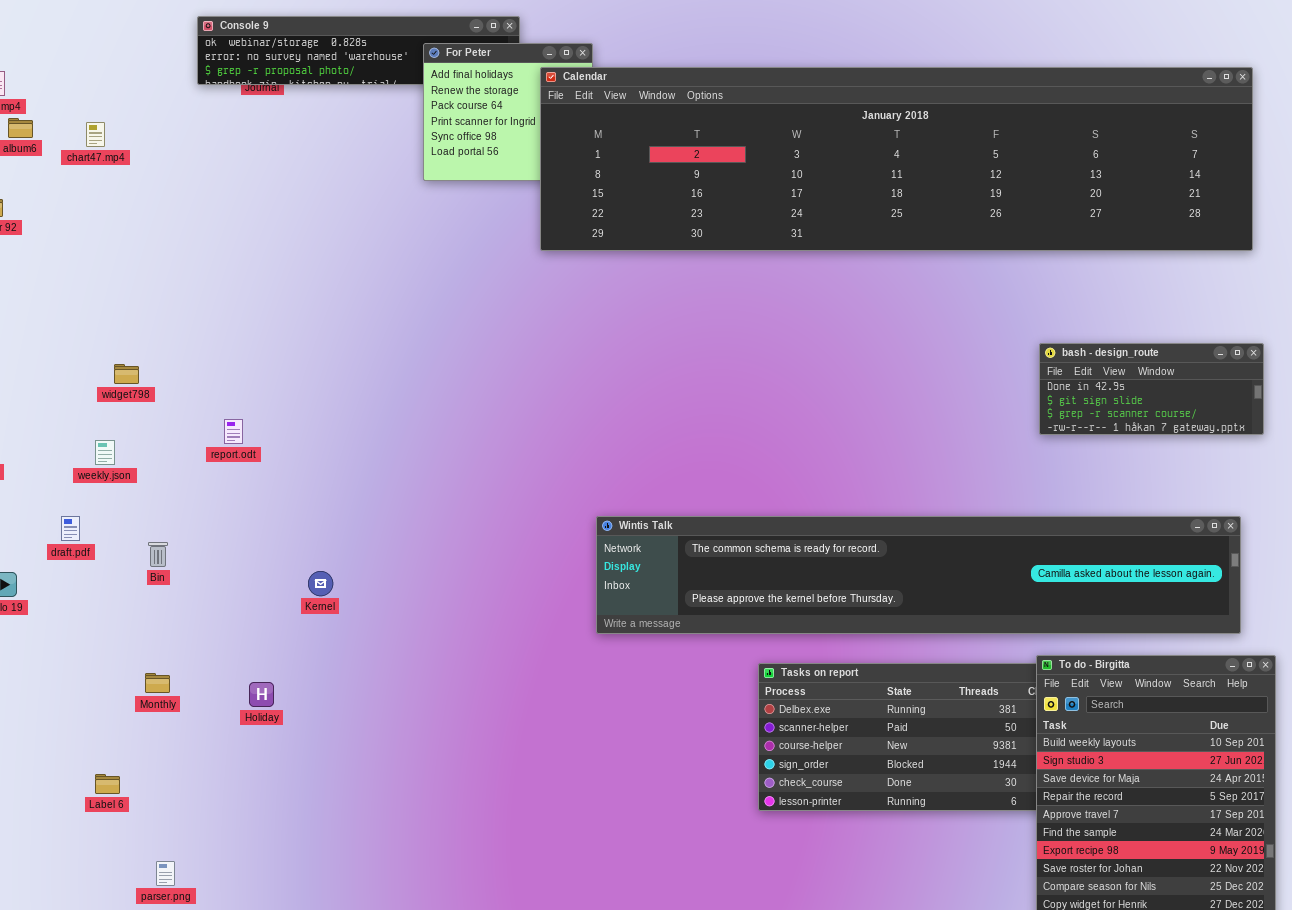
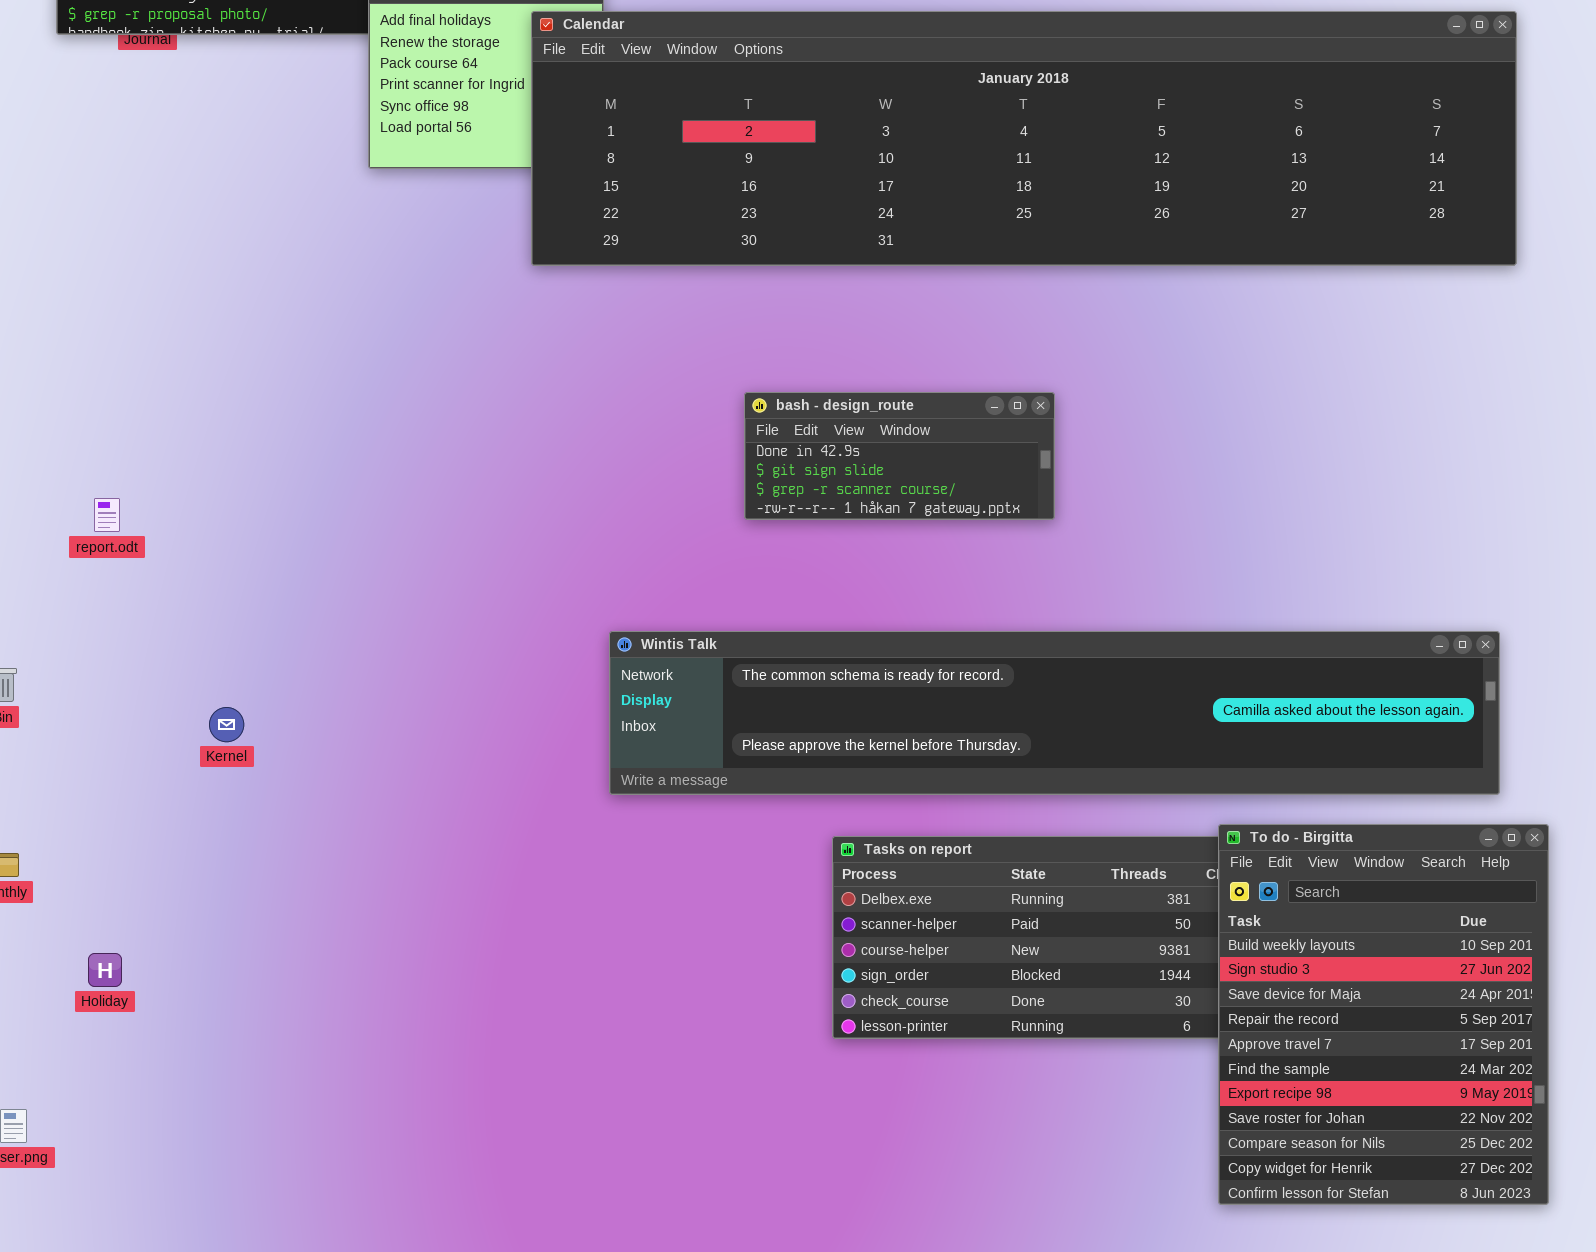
bash - design_route: [1039,343,1264,435] -> [744,392,1055,520], moved
Holiday: [249,682,274,707] -> [88,953,122,987], moved

